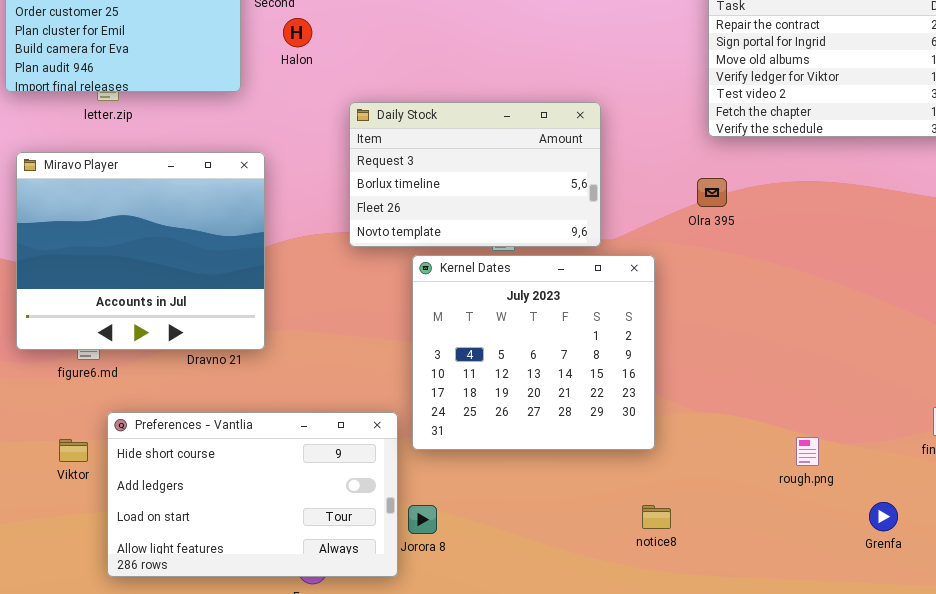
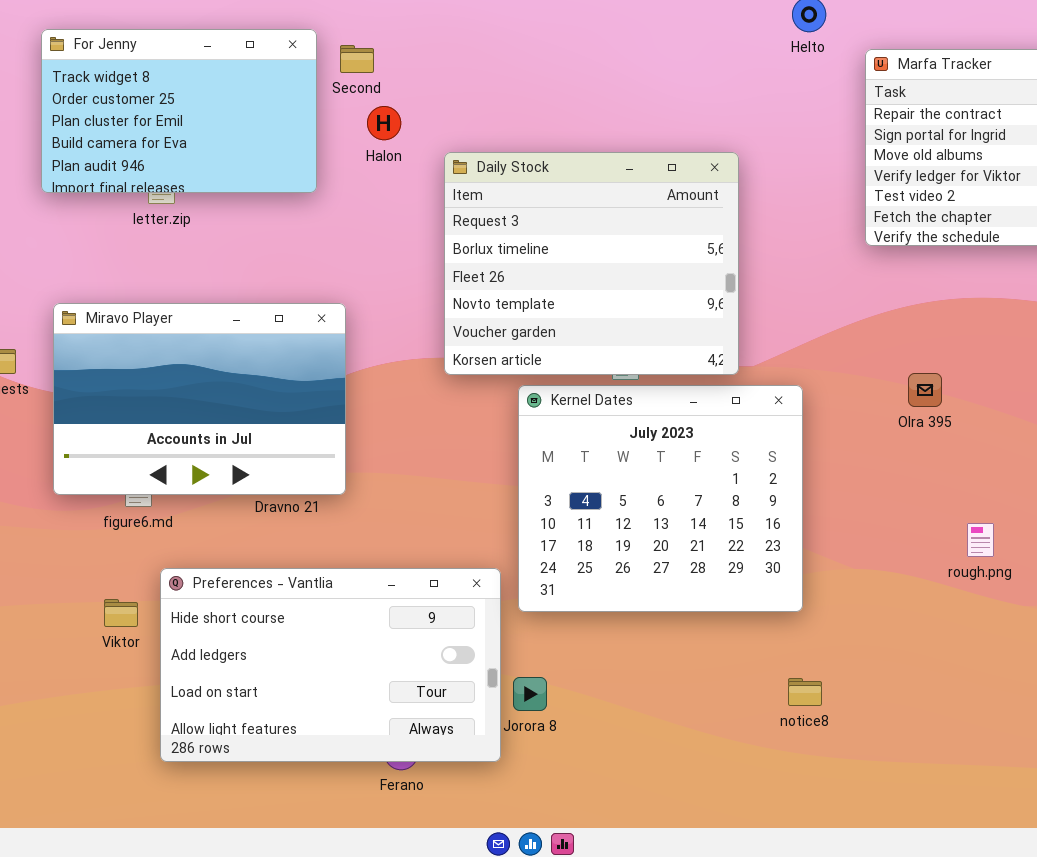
Daily Stock: [349,102,601,247] -> [444,152,739,375], resized
Miravo Player: [16,152,265,350] -> [53,303,346,495], resized
Olra 395: [697,178,727,207] -> [908,373,942,407], moved
rough.png: [796,437,819,466] -> [967,523,994,557], moved

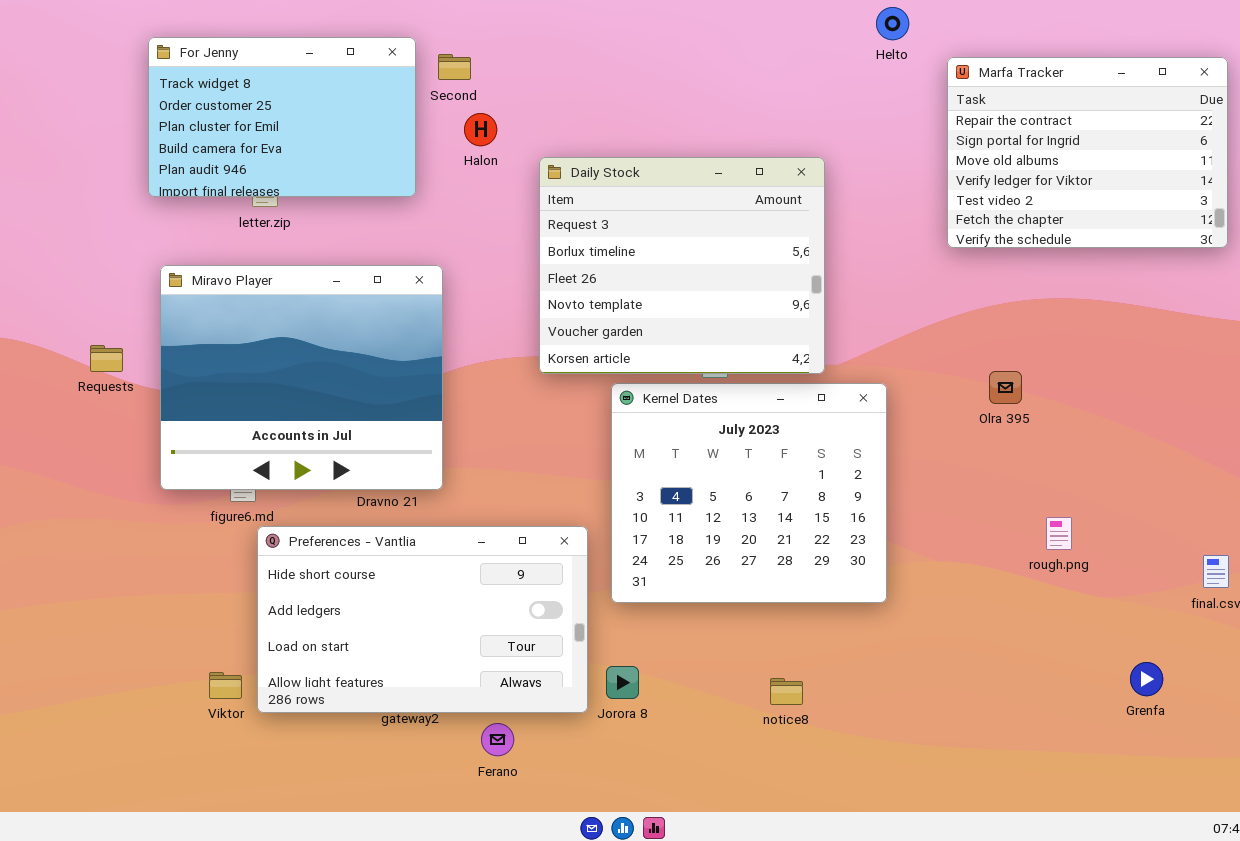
Miravo Player: [53,303,346,495] -> [160,265,443,490], resized
Preferences - Vantlia: [160,568,501,762] -> [257,526,588,713], moved
Viktor: [104,599,138,627] -> [209,672,242,699], moved
notice8: [788,678,822,706] -> [770,678,803,705], moved

